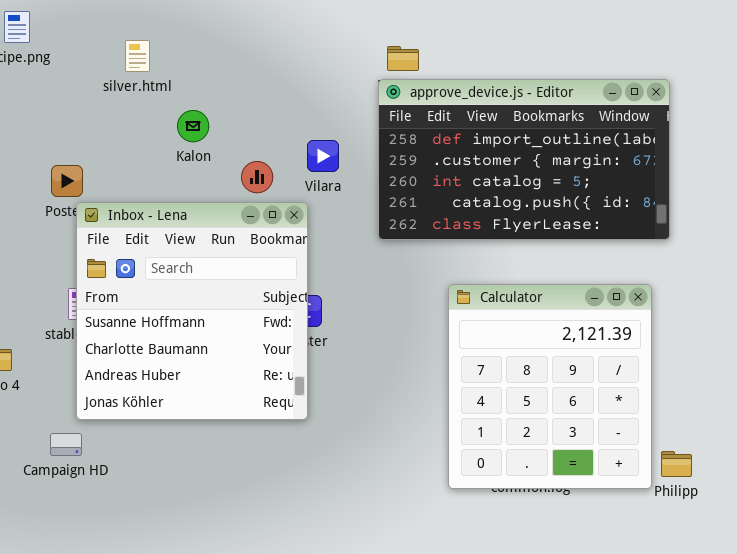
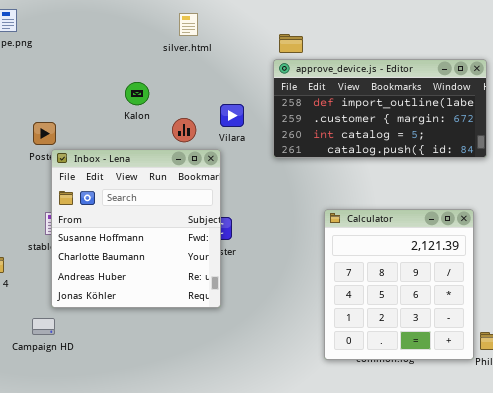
silver.html: [125,40,150,72] -> [179,13,198,36], moved
approve_device.js - Editor: [378,79,670,240] -> [273,59,487,158], resized

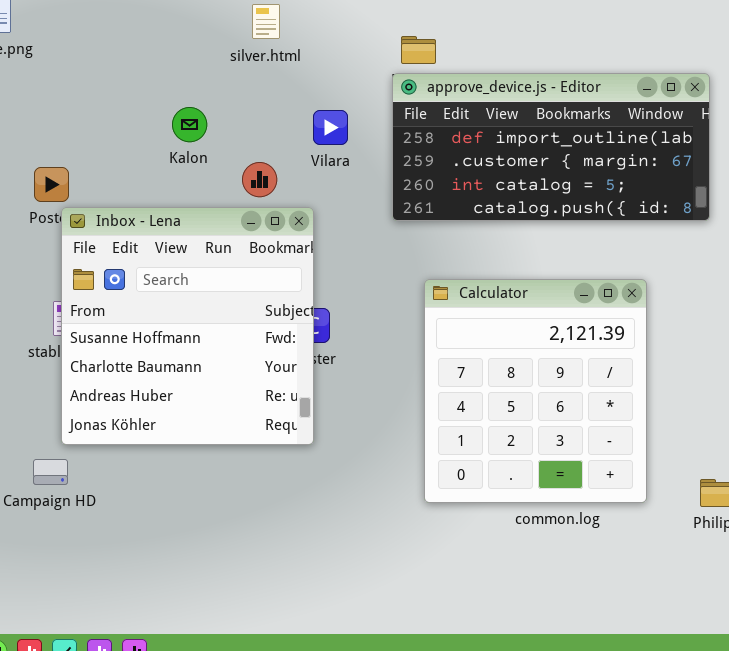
Vilara: [220,104,244,127] -> [313,110,348,145], moved
Calculator: [324,209,474,360] -> [424,279,647,503], moved

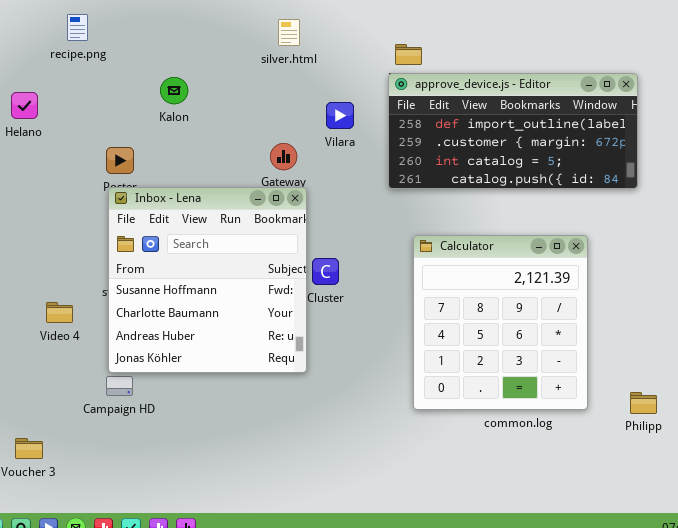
Kalon: [172,107,207,142] -> [160,77,188,104], moved
Inbox - Lena: [61,207,314,445] -> [108,187,307,373], moved

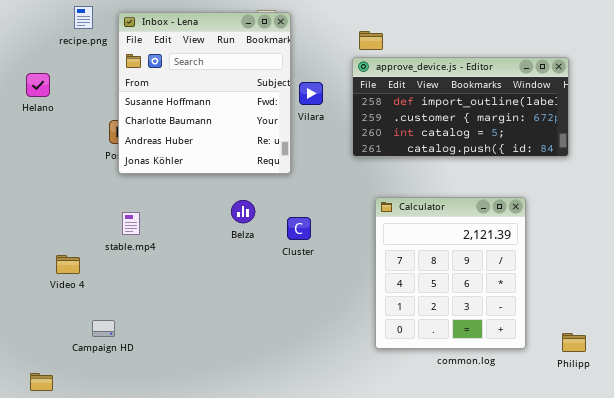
Inbox - Lena: [108,187,307,373] -> [118,12,291,174], moved
Campaign HD: [106,376,133,396] -> [92,320,115,337], moved

